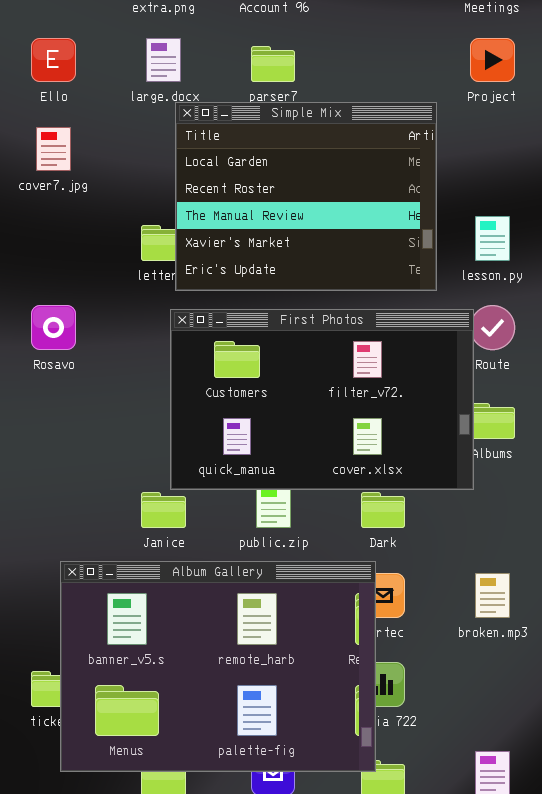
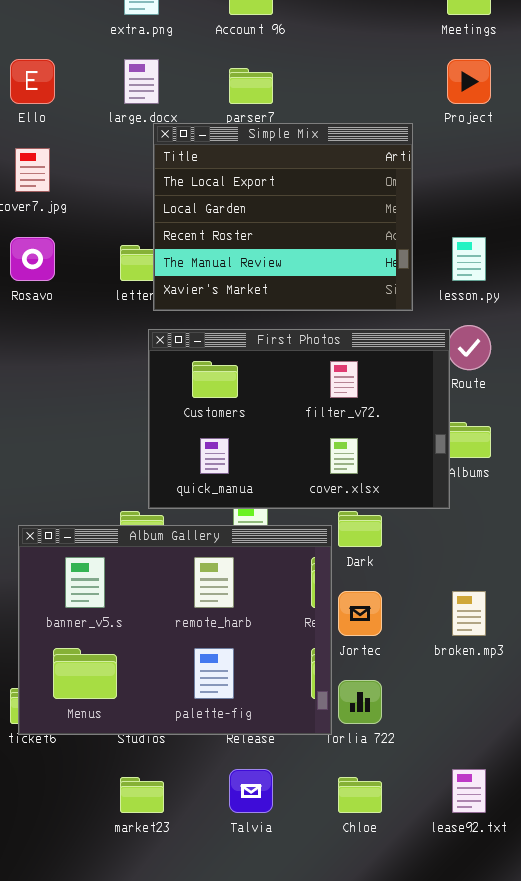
Simple Mix: [175,102,437,291] -> [153,123,413,311], scrolled up 1 row
Rosavo: [31,305,76,350] -> [10,237,55,281], moved
Album Gallery: [60,561,376,772] -> [18,525,332,735], moved

